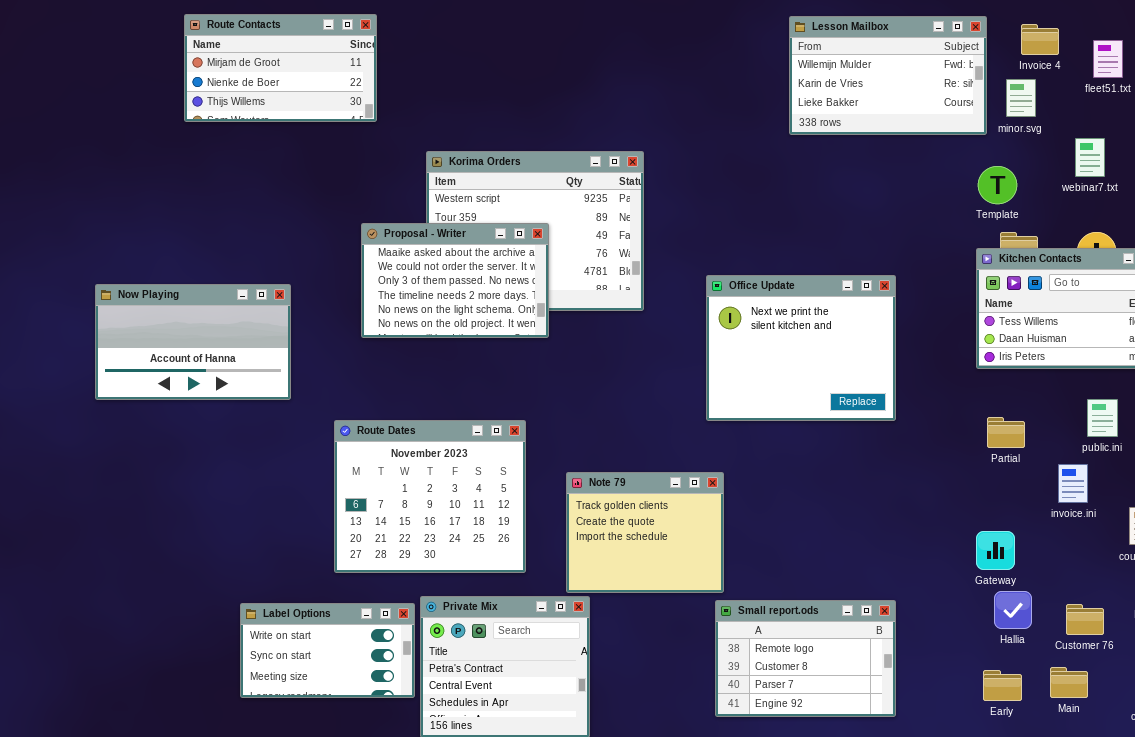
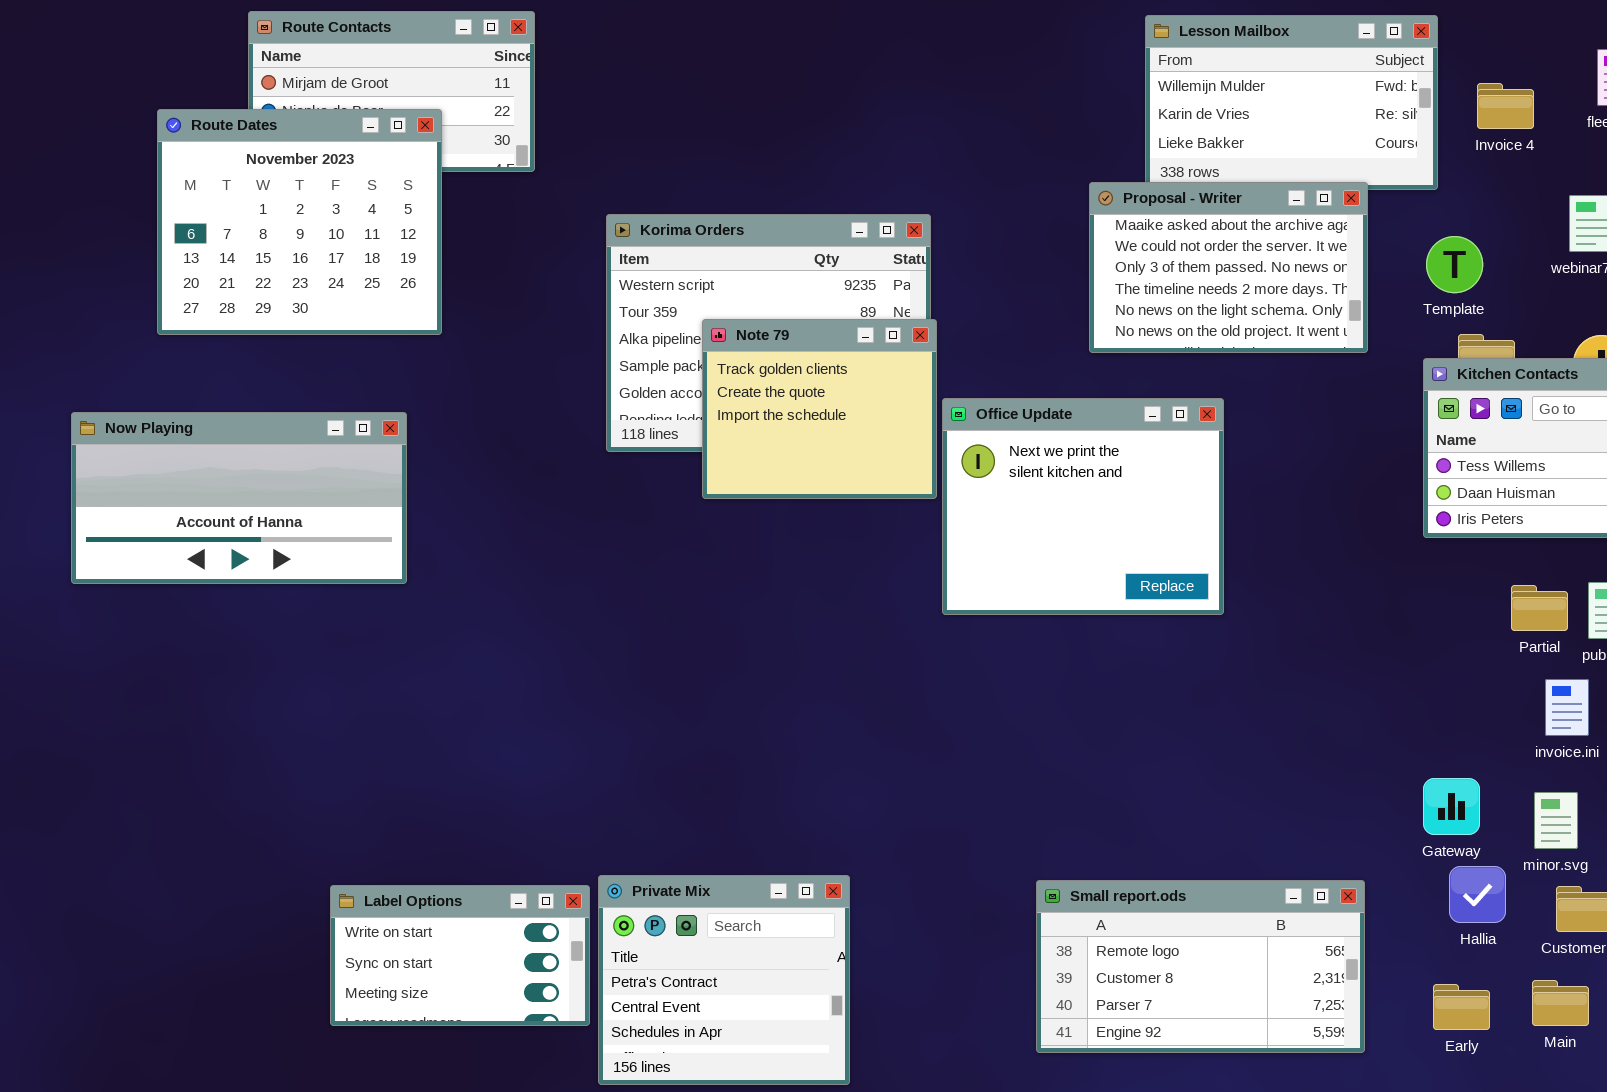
Invoice 4: [1021,24,1059,55] -> [1477,83,1534,129], moved
minor.svg: [1006,79,1036,117] -> [1534,792,1578,849], moved
Proposal - Writer: [361,223,549,338] -> [1089,182,1368,353], moved
Office Update: [706,275,896,421] -> [942,398,1224,615], moved
Now Playing: [95,284,291,400] -> [71,412,407,584], resized
Partial: [987,417,1025,448] -> [1511,585,1568,631], moved
Route Dates: [334,420,526,573] -> [157,109,442,335], moved
Note 79: [566,472,724,593] -> [702,319,937,499], moved
Small report.ods: [715,600,896,717] -> [1036,880,1365,1053], resized

